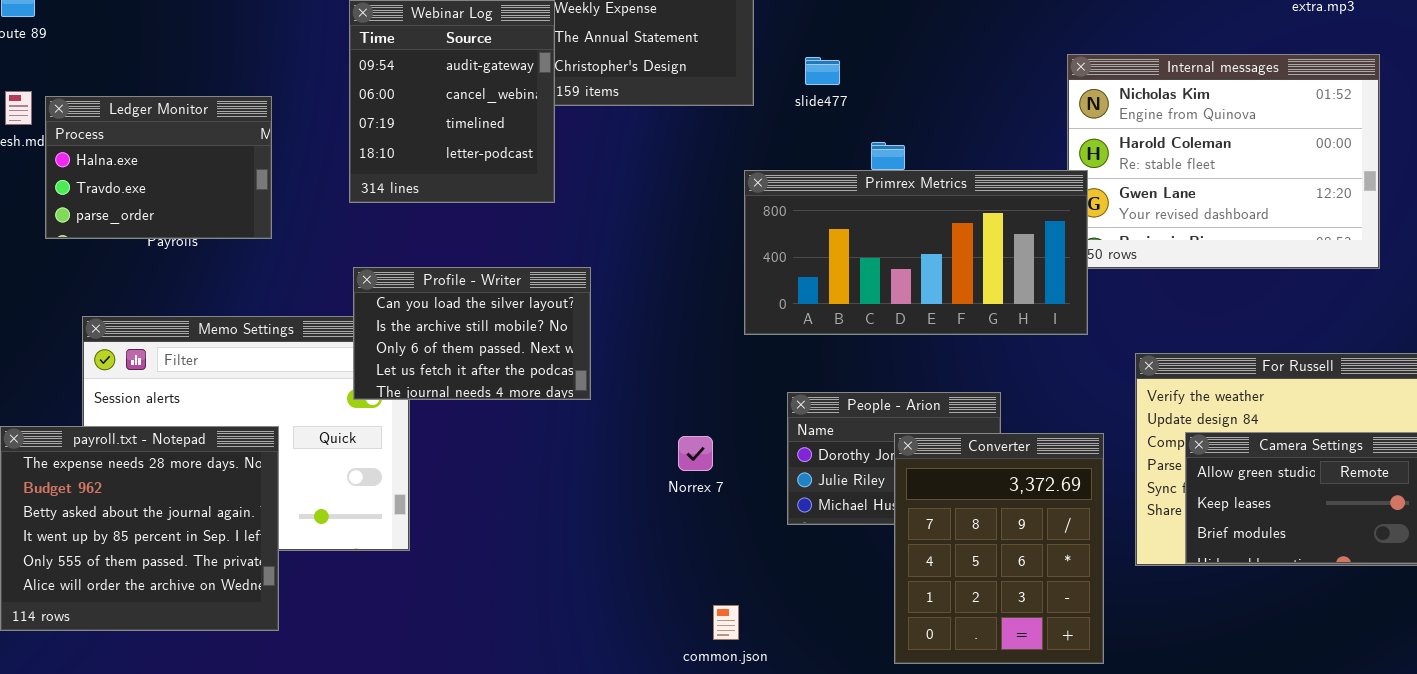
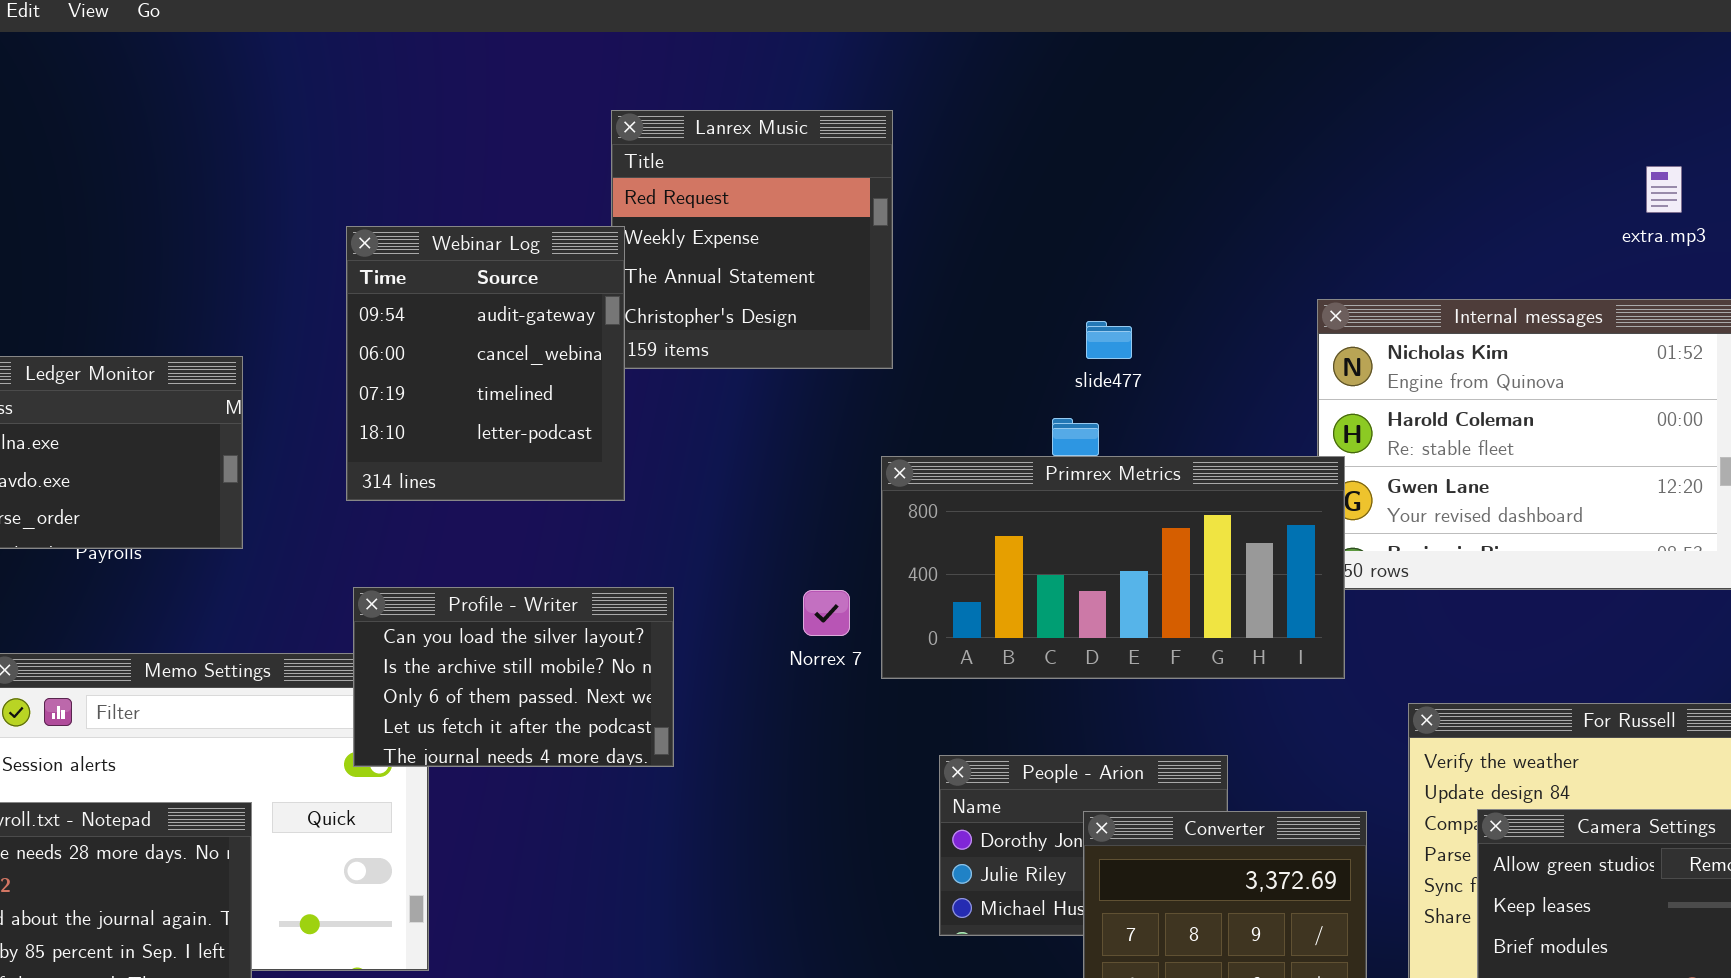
slide477: [805,57,840,85] -> [1086,321,1132,359], moved
Norrex 7: [678,436,713,471] -> [803,590,850,636], moved

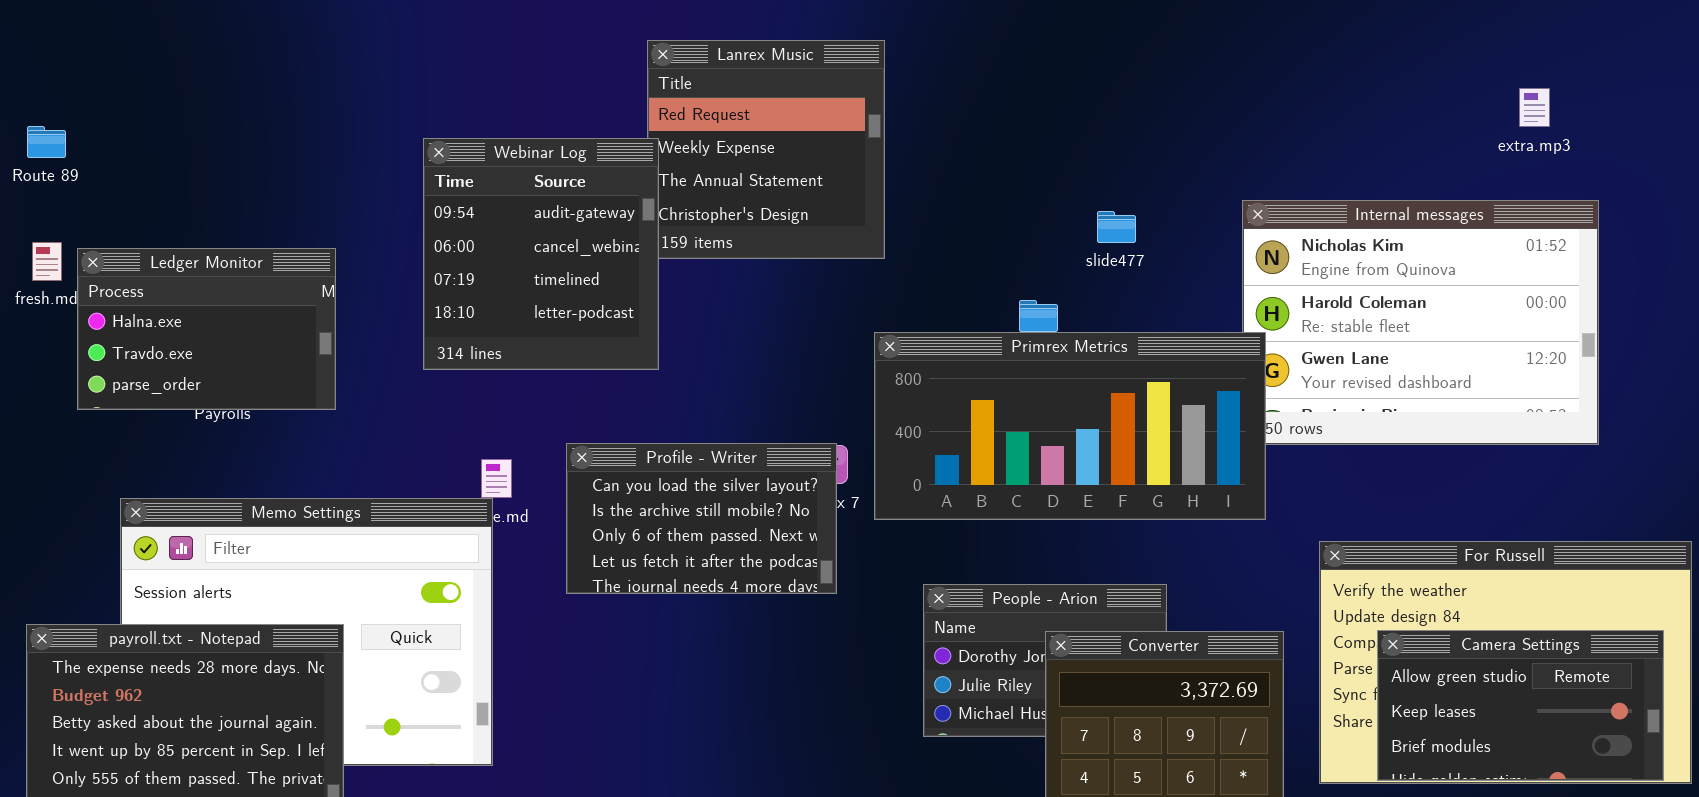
slide477: [1086,321,1132,359] -> [1097,211,1136,243], moved
Profile - Writer: [353,587,674,767] -> [566,443,837,594], moved

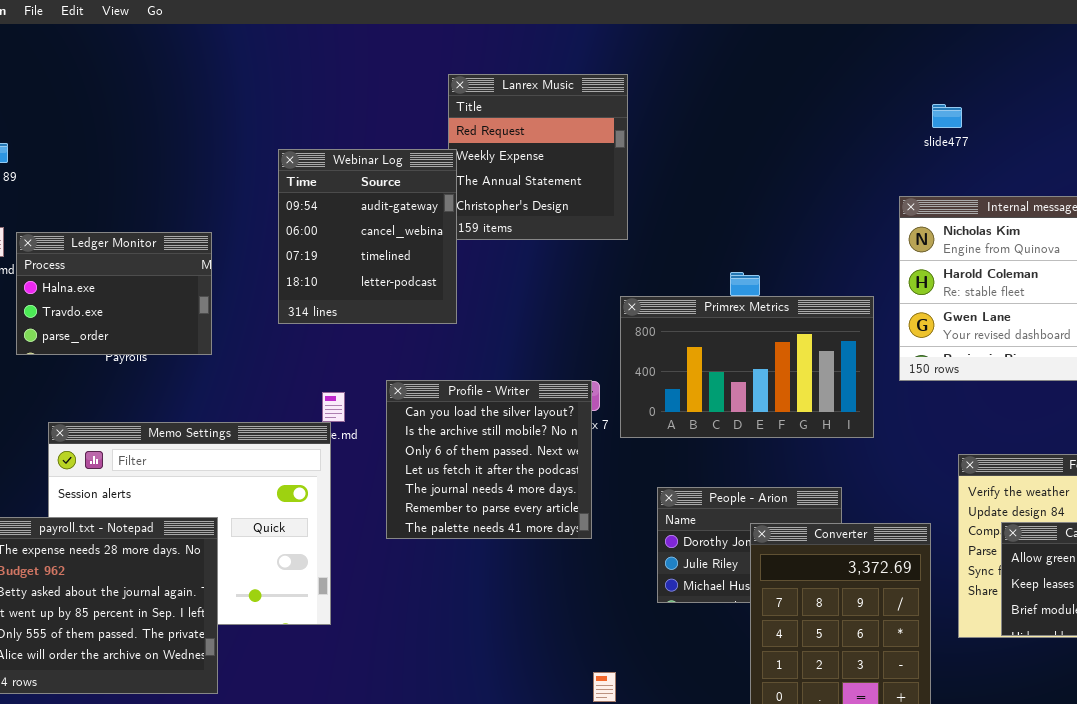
slide477: [1097,211,1136,243] -> [932,104,962,128], moved
Primrex Metrics: [874,332,1266,520] -> [620,296,874,438], resized
Profile - Writer: [566,443,837,594] -> [386,380,592,539], resized

